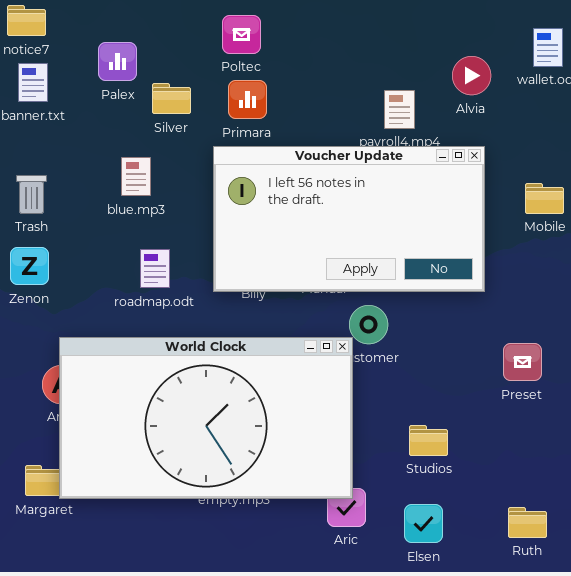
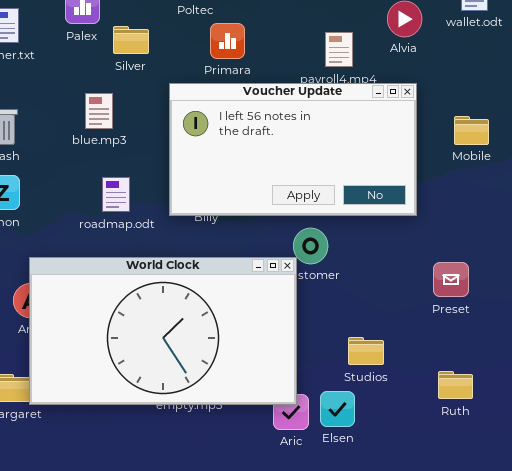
Primara: [228,80,267,119] -> [210,23,245,59], moved
Elsen: [404,504,443,543] -> [320,391,355,427], moved
Ruth: [508,507,547,538] -> [438,371,473,399], moved

